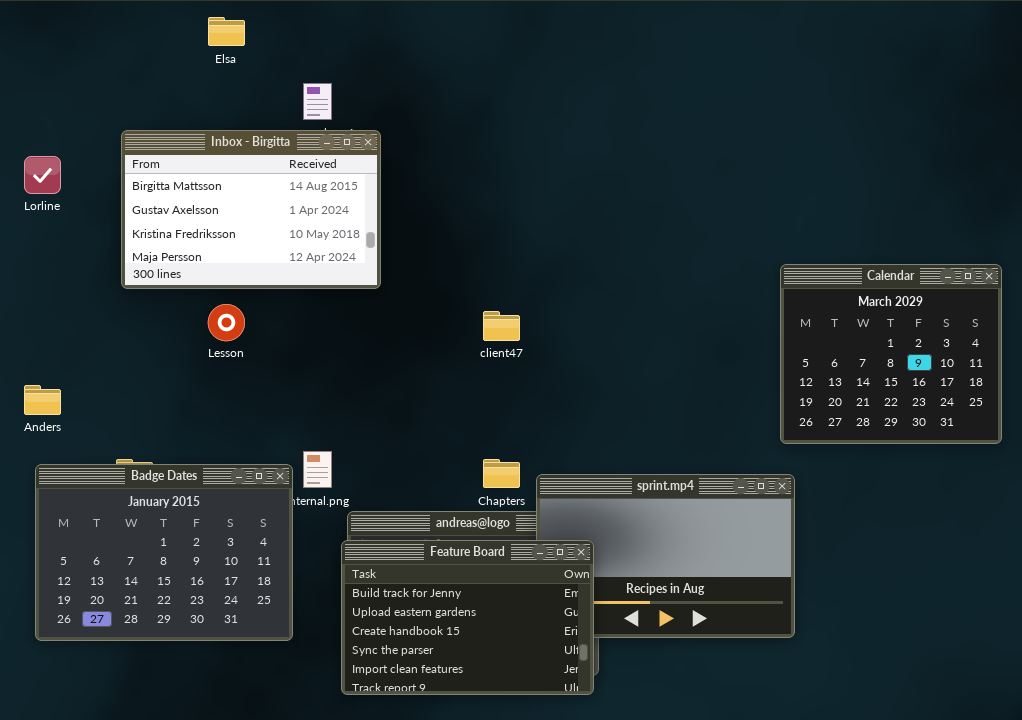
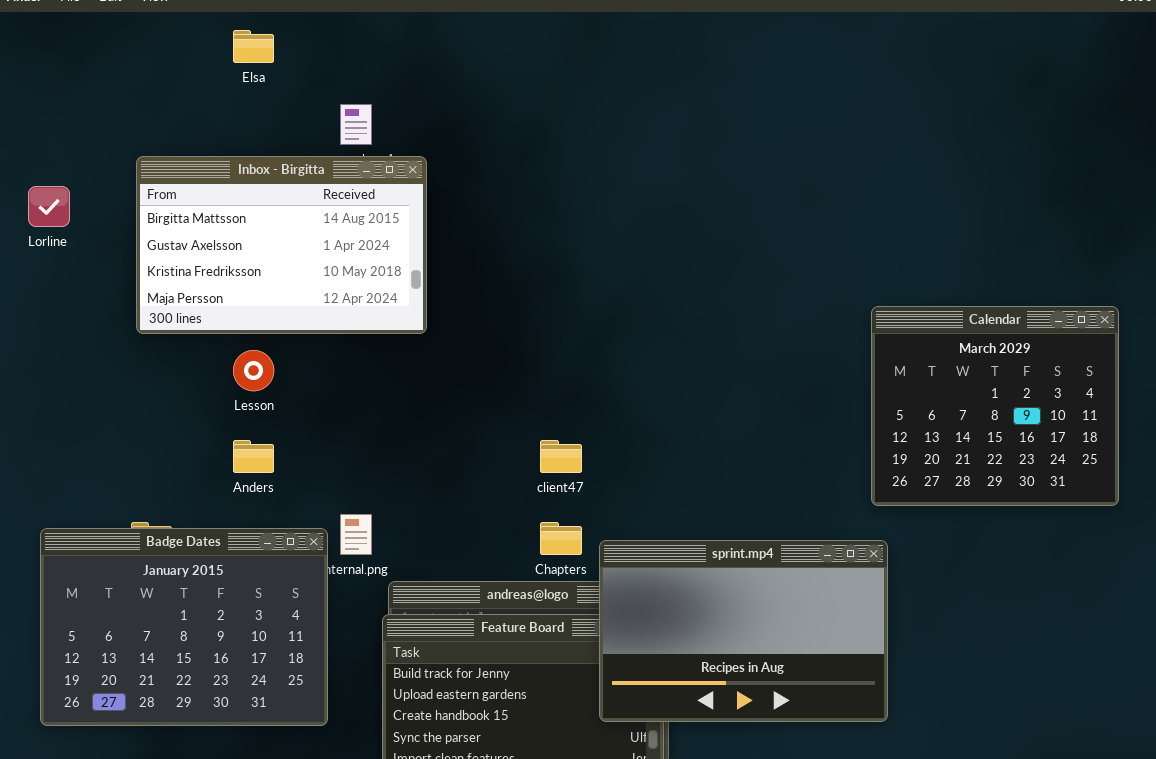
client47: [483,311,520,341] -> [540,440,582,473], moved
Anders: [24,385,61,415] -> [233,440,274,473], moved
sprint.mp4: [536,474,795,638] -> [599,540,888,722], raised

